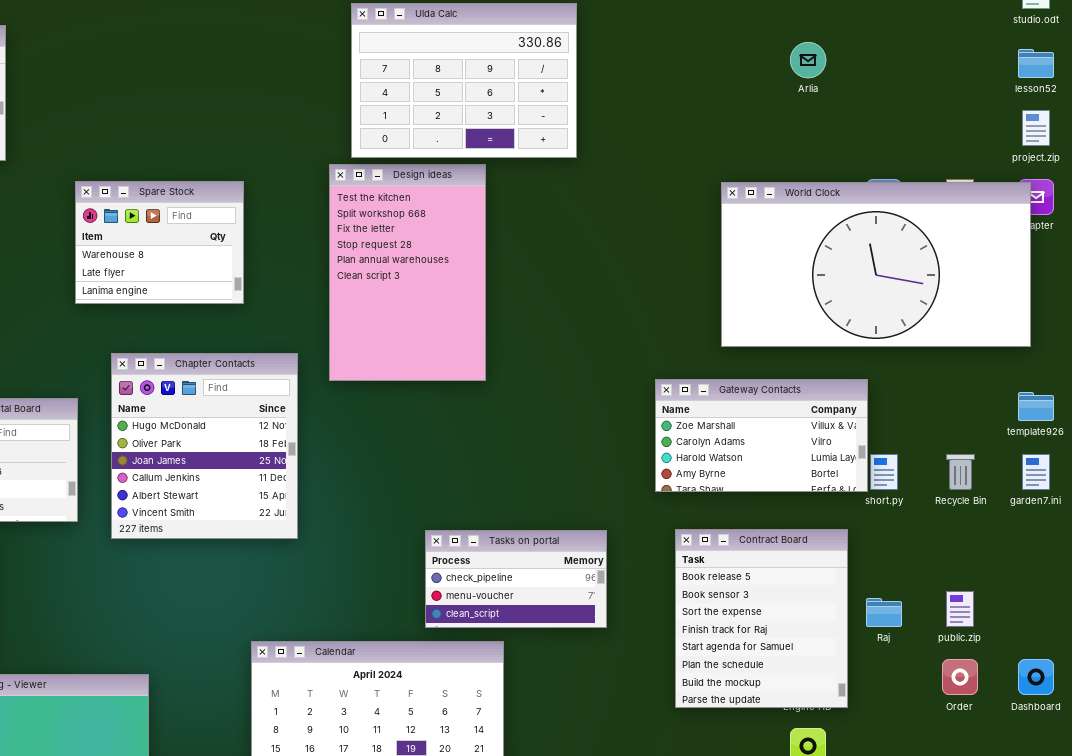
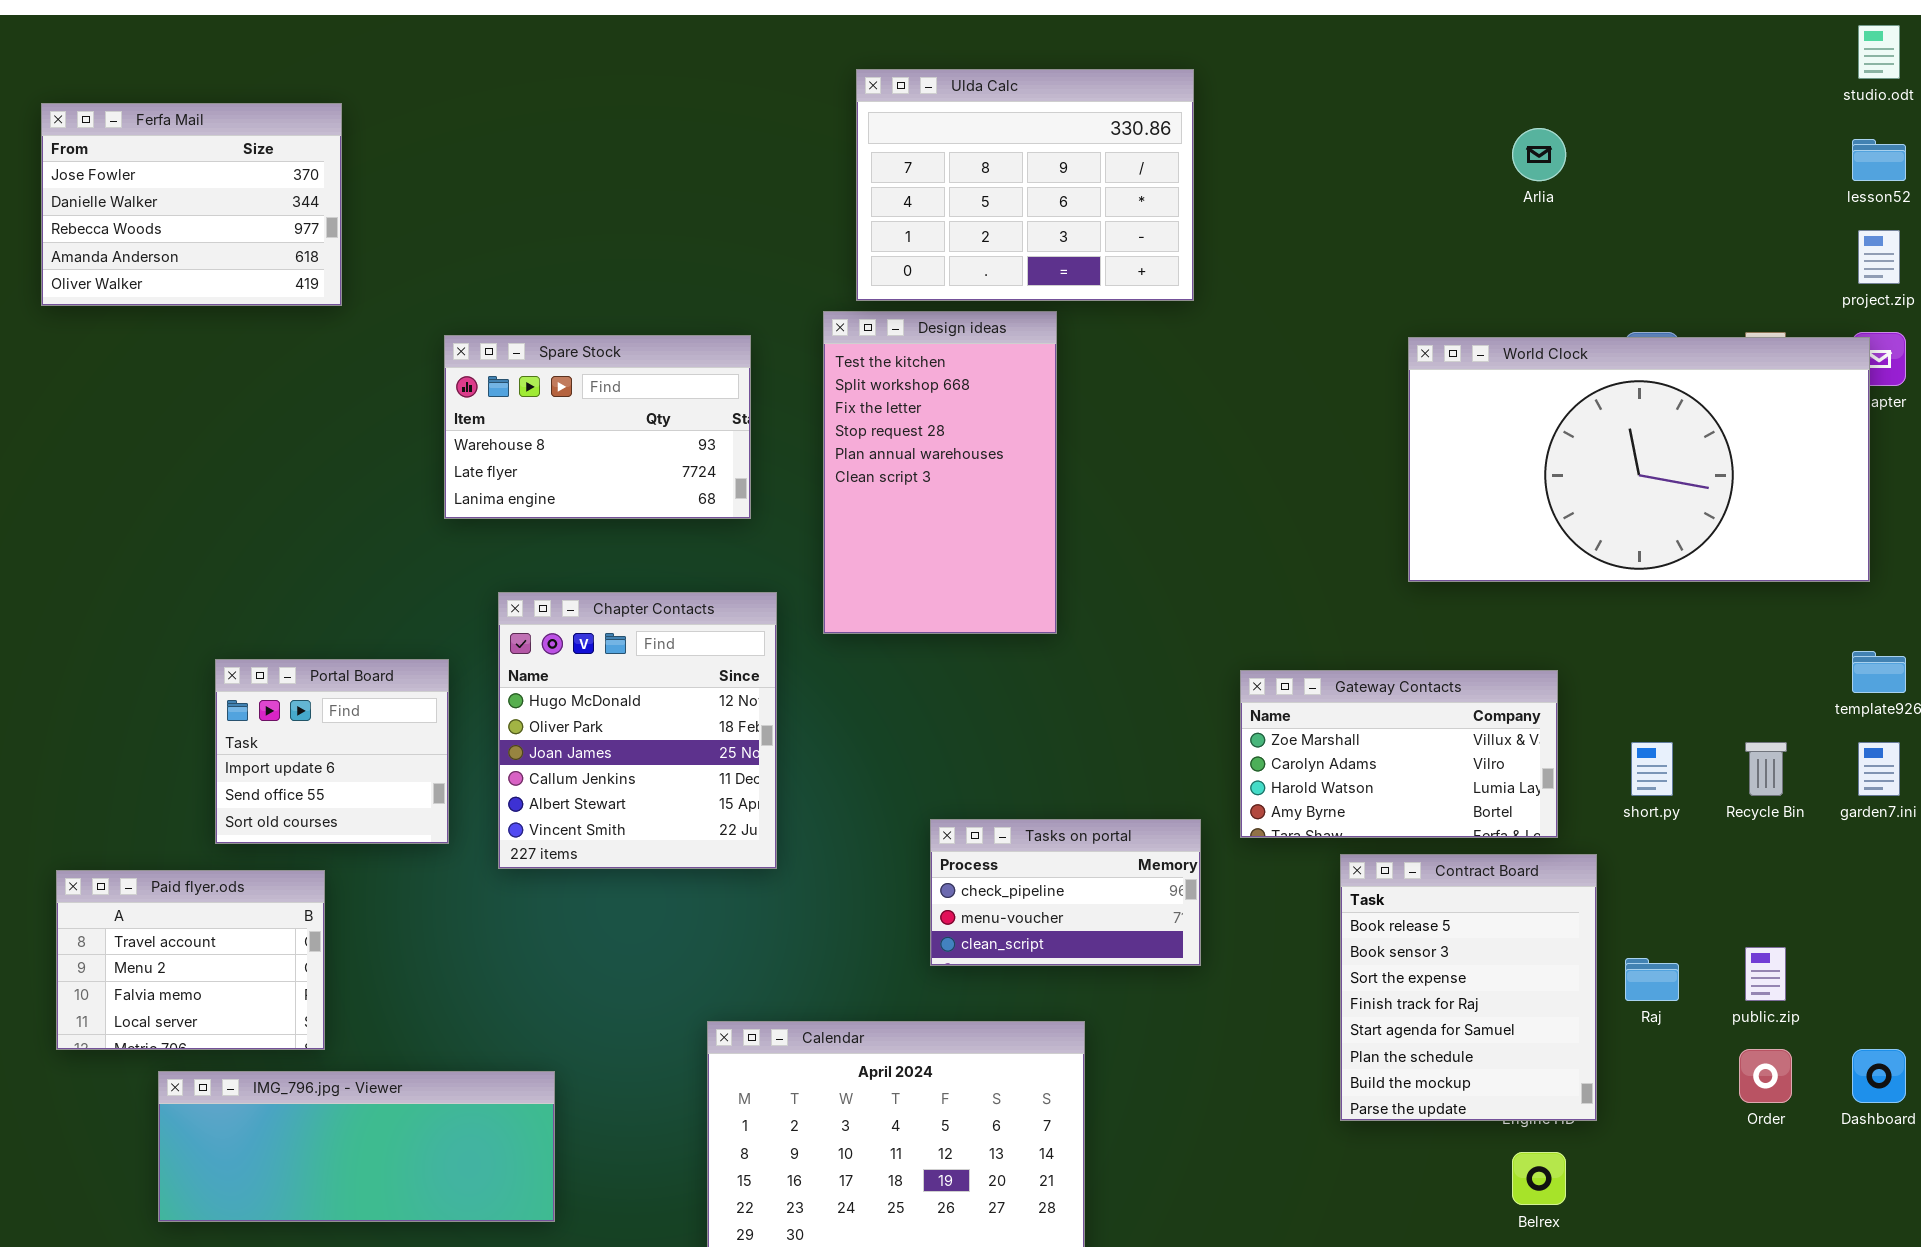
Spare Stock: [75,181,244,304] -> [444,335,751,519], resized
Gateway Contacts: [655,379,868,492] -> [1240,670,1558,838], moved
Tasks on portal: [425,530,607,628] -> [930,819,1201,966], moved

